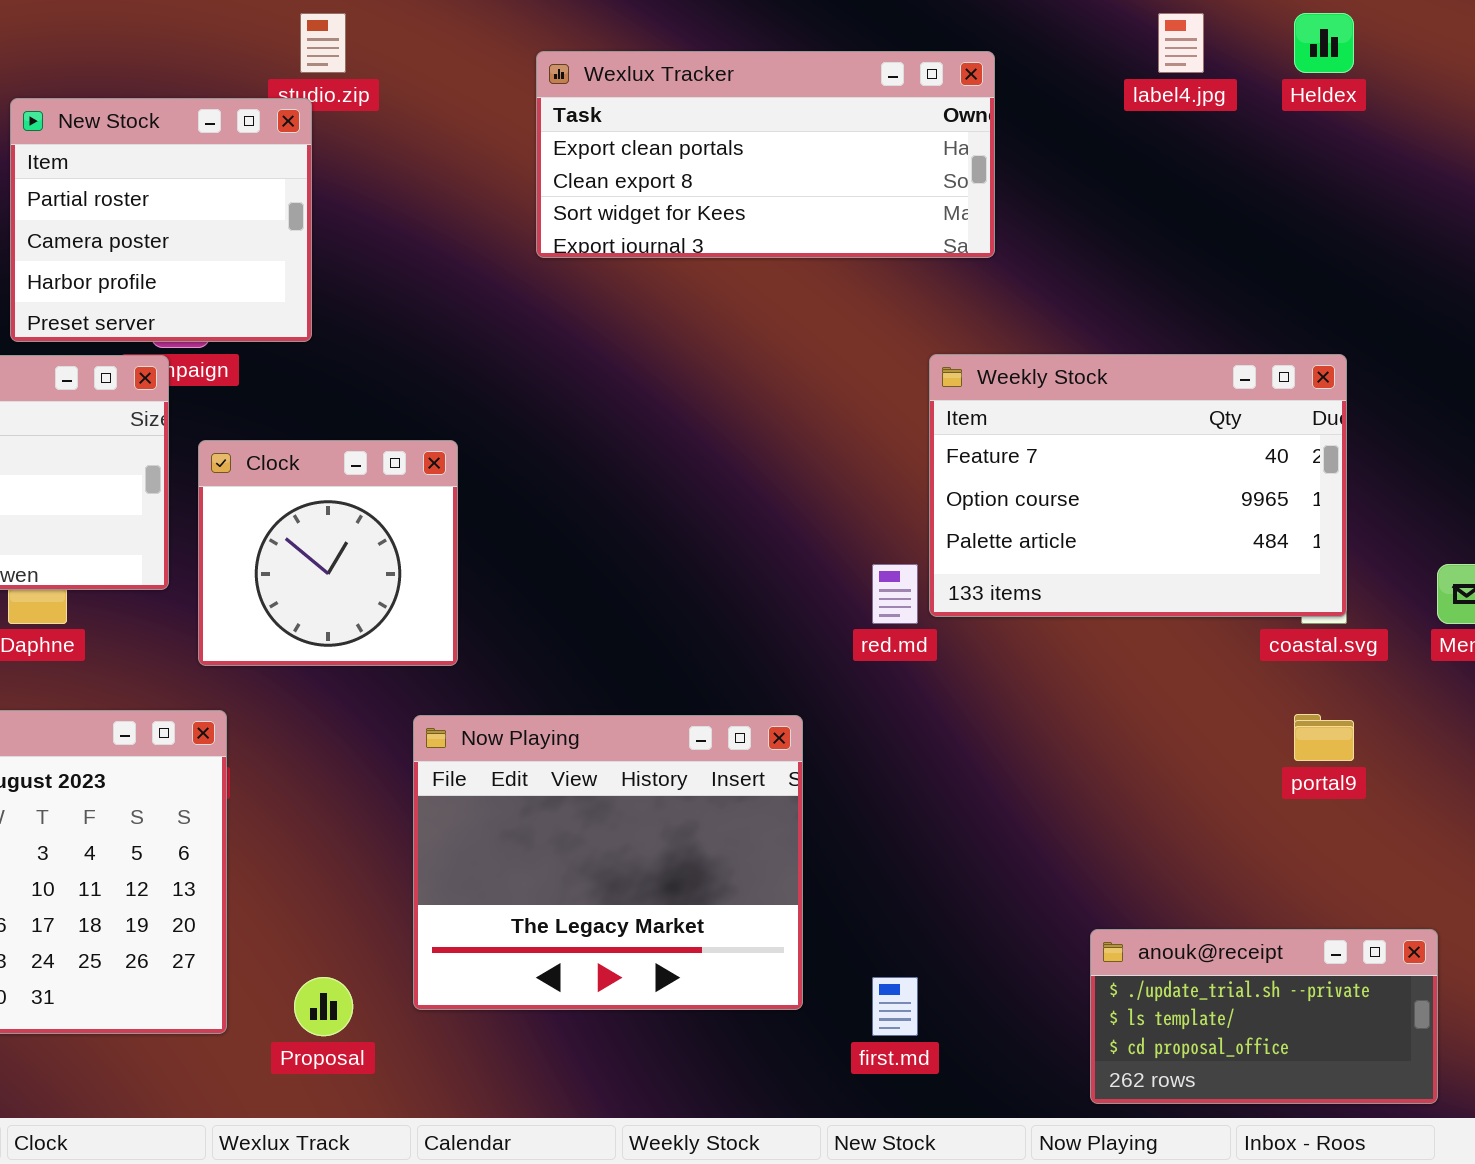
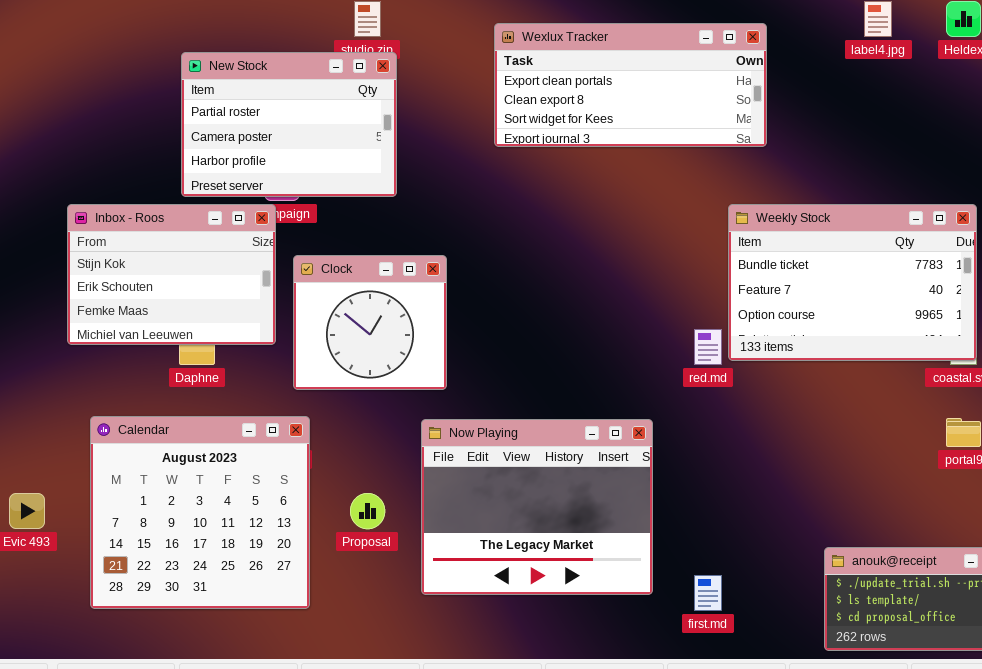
New Stock: [10,98,312,342] -> [181,52,397,197], resized
Weekly Stock: [929,354,1347,617] -> [728,204,977,361], scrolled up 1 row
Proposal: [294,977,353,1036] -> [350,493,385,529], moved

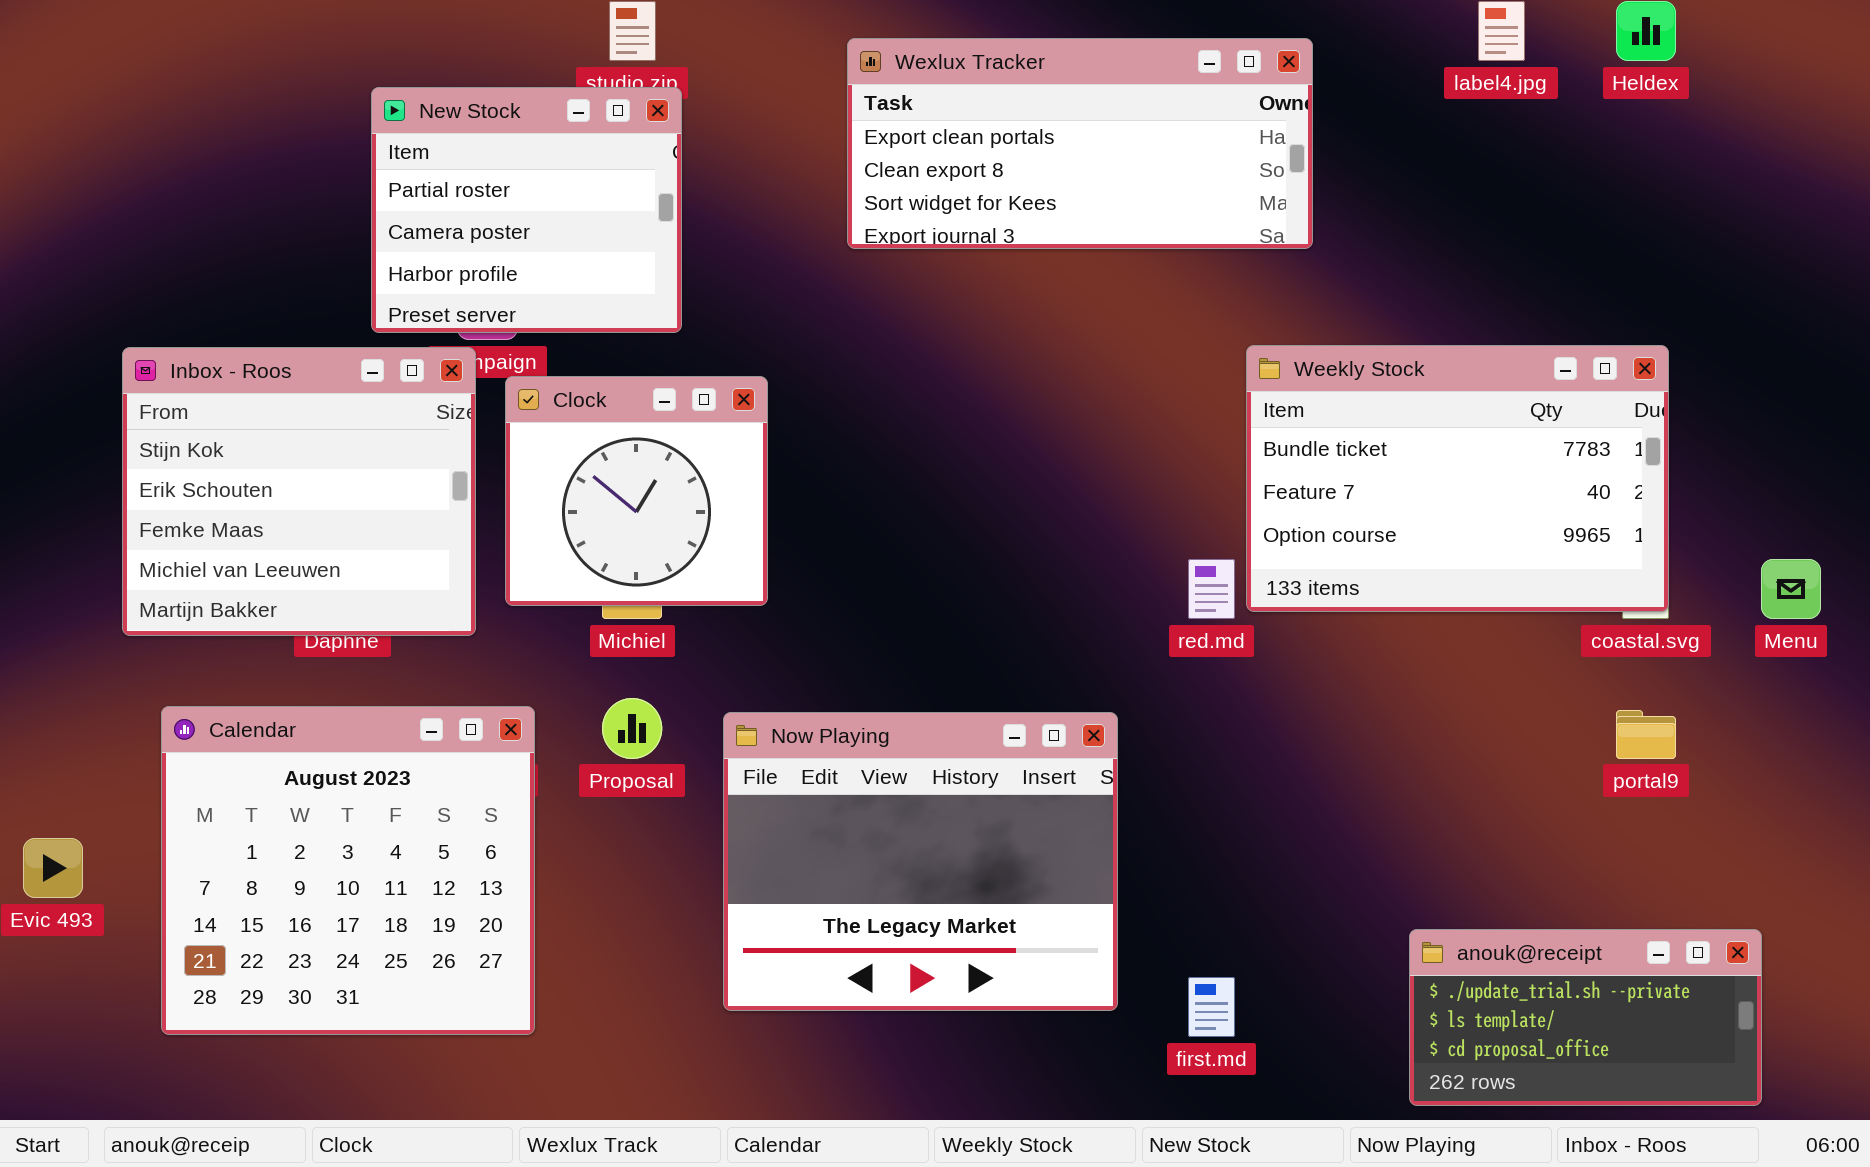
New Stock: [181,52,397,197] -> [371,87,682,333], resized
Inbox - Roos: [67,204,276,345] -> [122,347,476,636], resized
Clock: [293,255,447,390] -> [505,376,768,606], moved
Proposal: [350,493,385,529] -> [602,698,662,759], moved

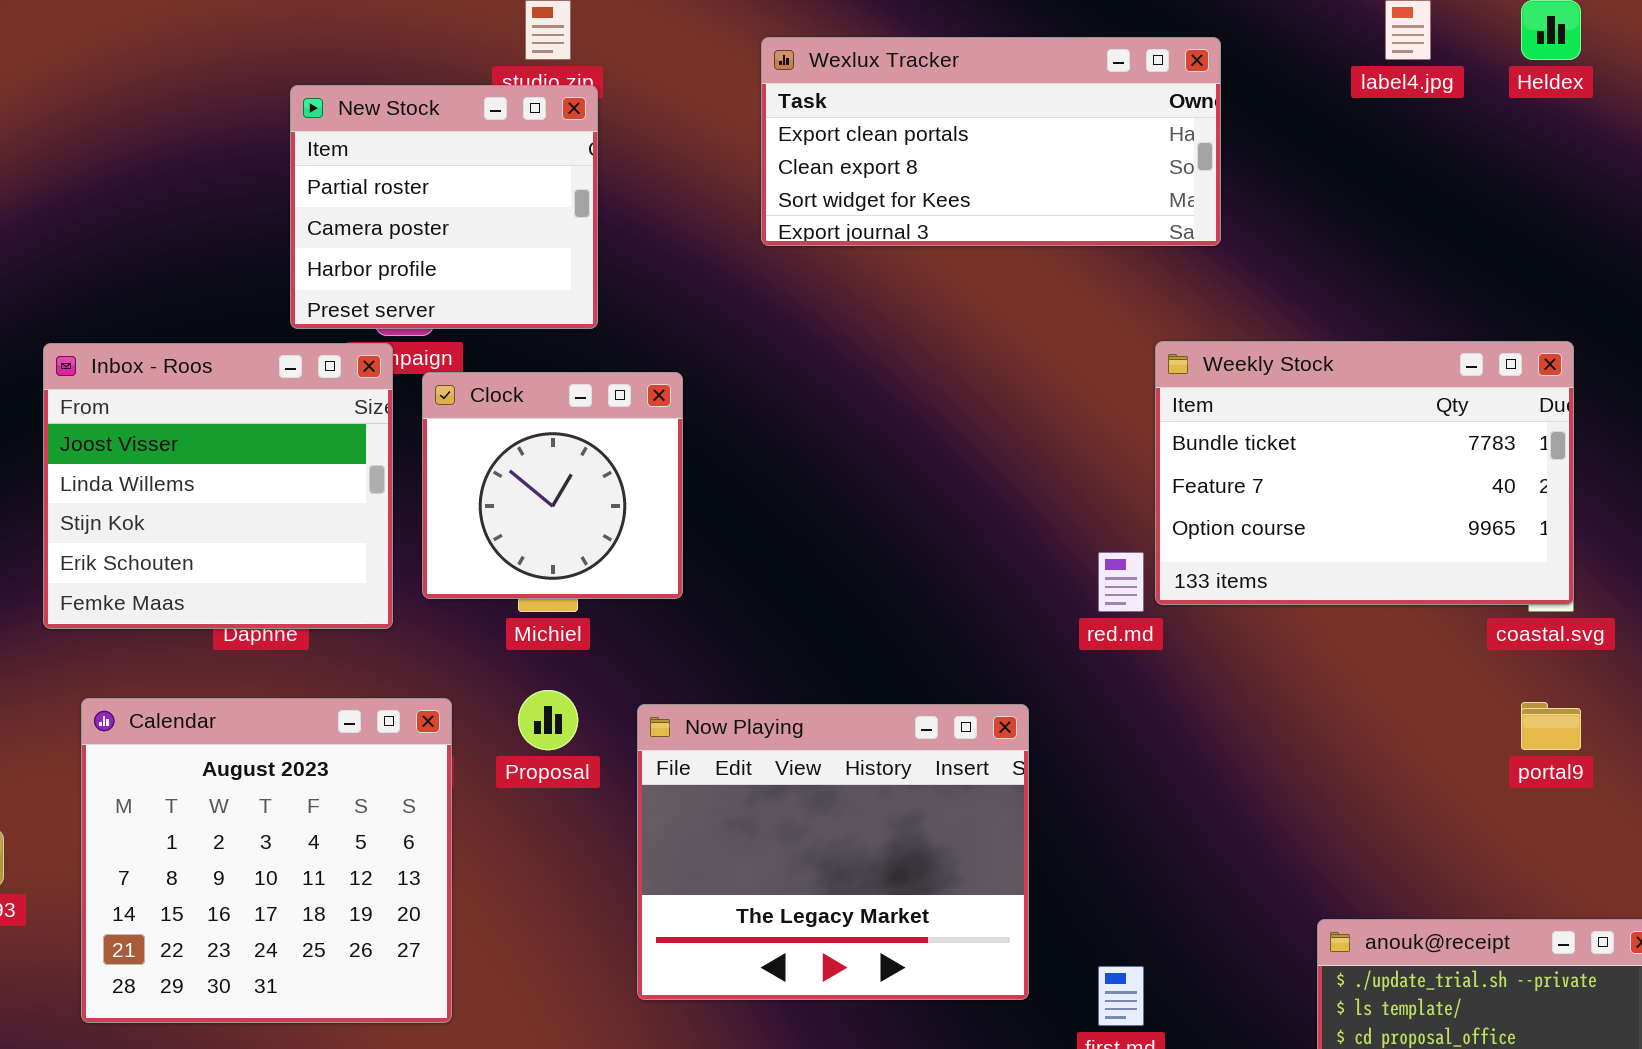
Inbox - Roos: [122,347,476,636] -> [43,343,393,629], scrolled up 2 rows

